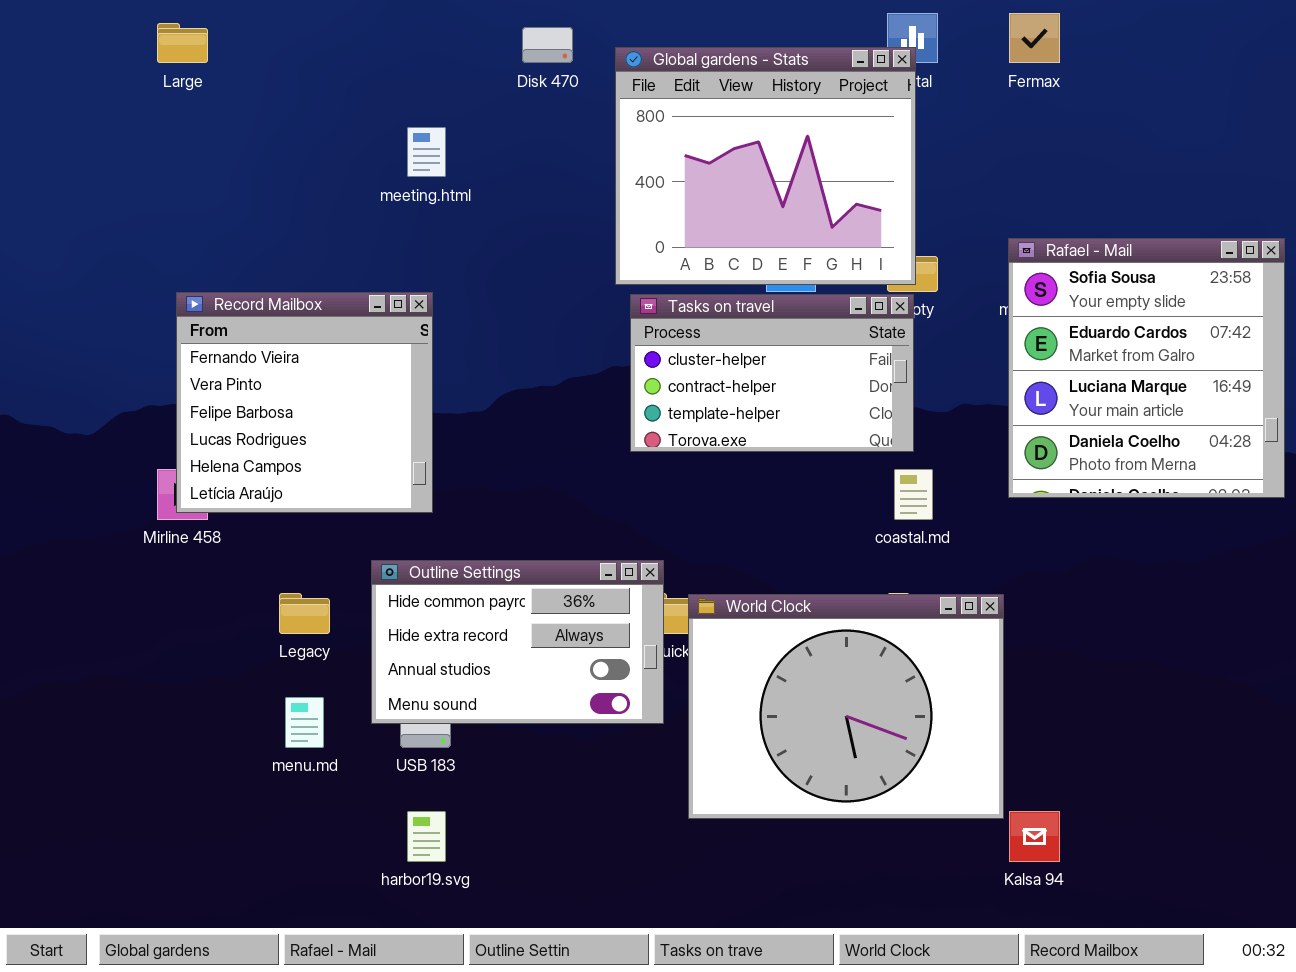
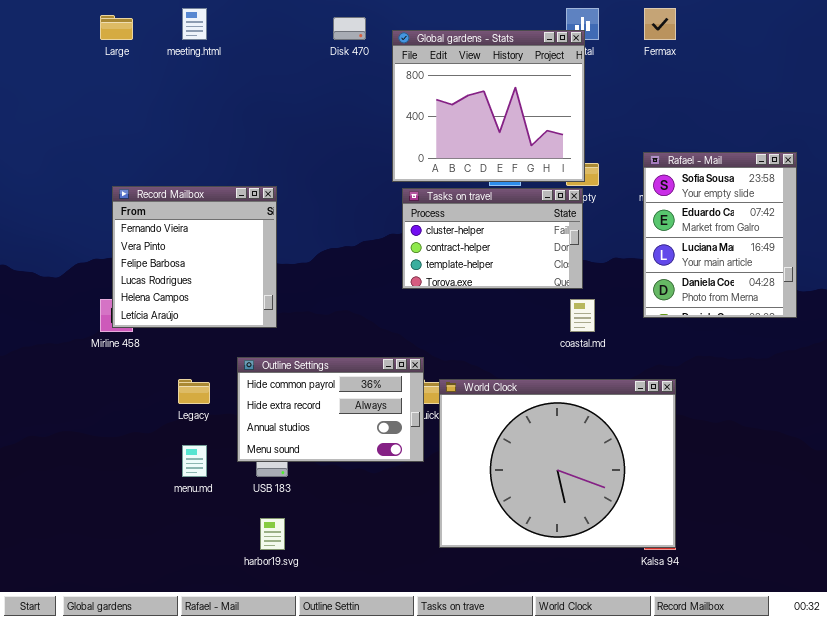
meeting.html: [407,127,446,177] -> [182,8,207,40], moved
Rafael - Mail: [1008,238,1285,498] -> [643,152,797,318], resized
World Clock: [688,594,1004,819] -> [439,379,676,548], resized

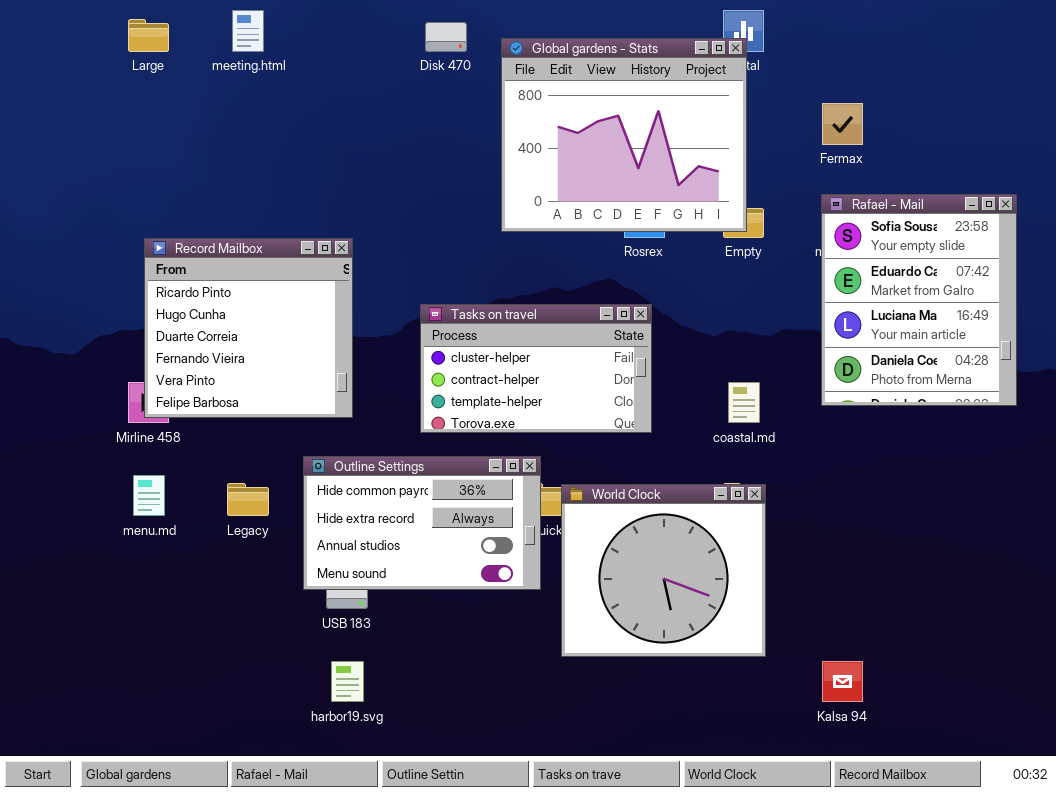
Fermax: [644,8,676,40] -> [822,103,863,145], moved
Record Mailbox: [112,186,277,328] -> [144,238,353,418], scrolled up 3 rows
Tasks on travel: [402,188,583,289] -> [420,304,652,433], moved
World Clock: [439,379,676,548] -> [561,484,766,657], resized
menu.md: [182,445,207,477] -> [133,475,165,516], moved

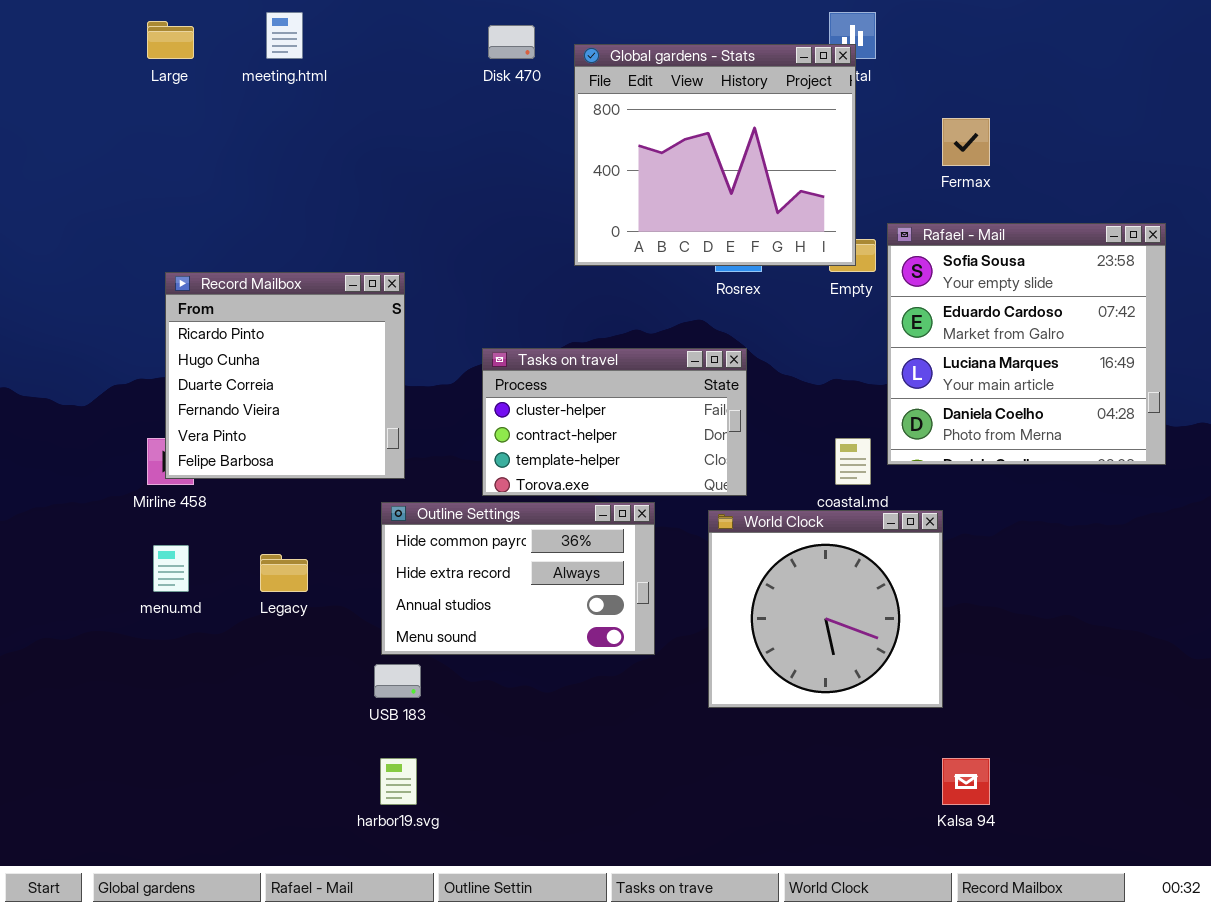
Rafael - Mail: [821,194,1017,406] -> [887,223,1166,465], resized
Outline Settings: [303,456,541,590] -> [381,502,655,655], moved
World Clock: [561,484,766,657] -> [708,510,943,708], moved

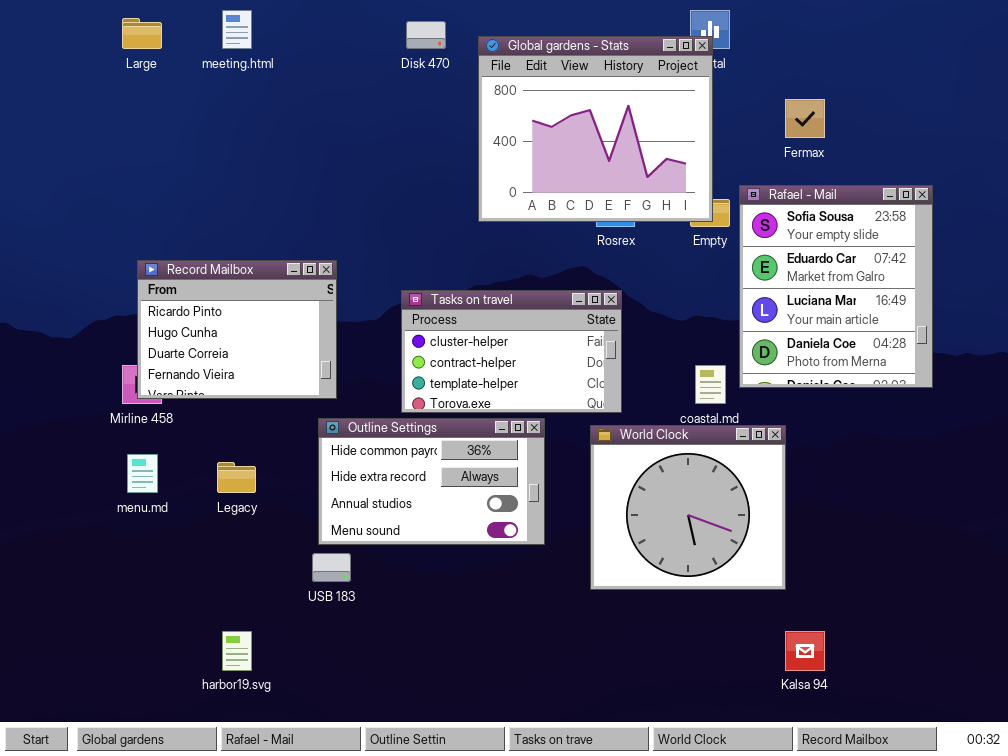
Rafael - Mail: [887,223,1166,465] -> [739,185,933,388], resized
Record Mailbox: [165,272,405,479] -> [137,260,337,399], resized
harbor19.svg: [380,758,417,805] -> [222,631,252,671], moved

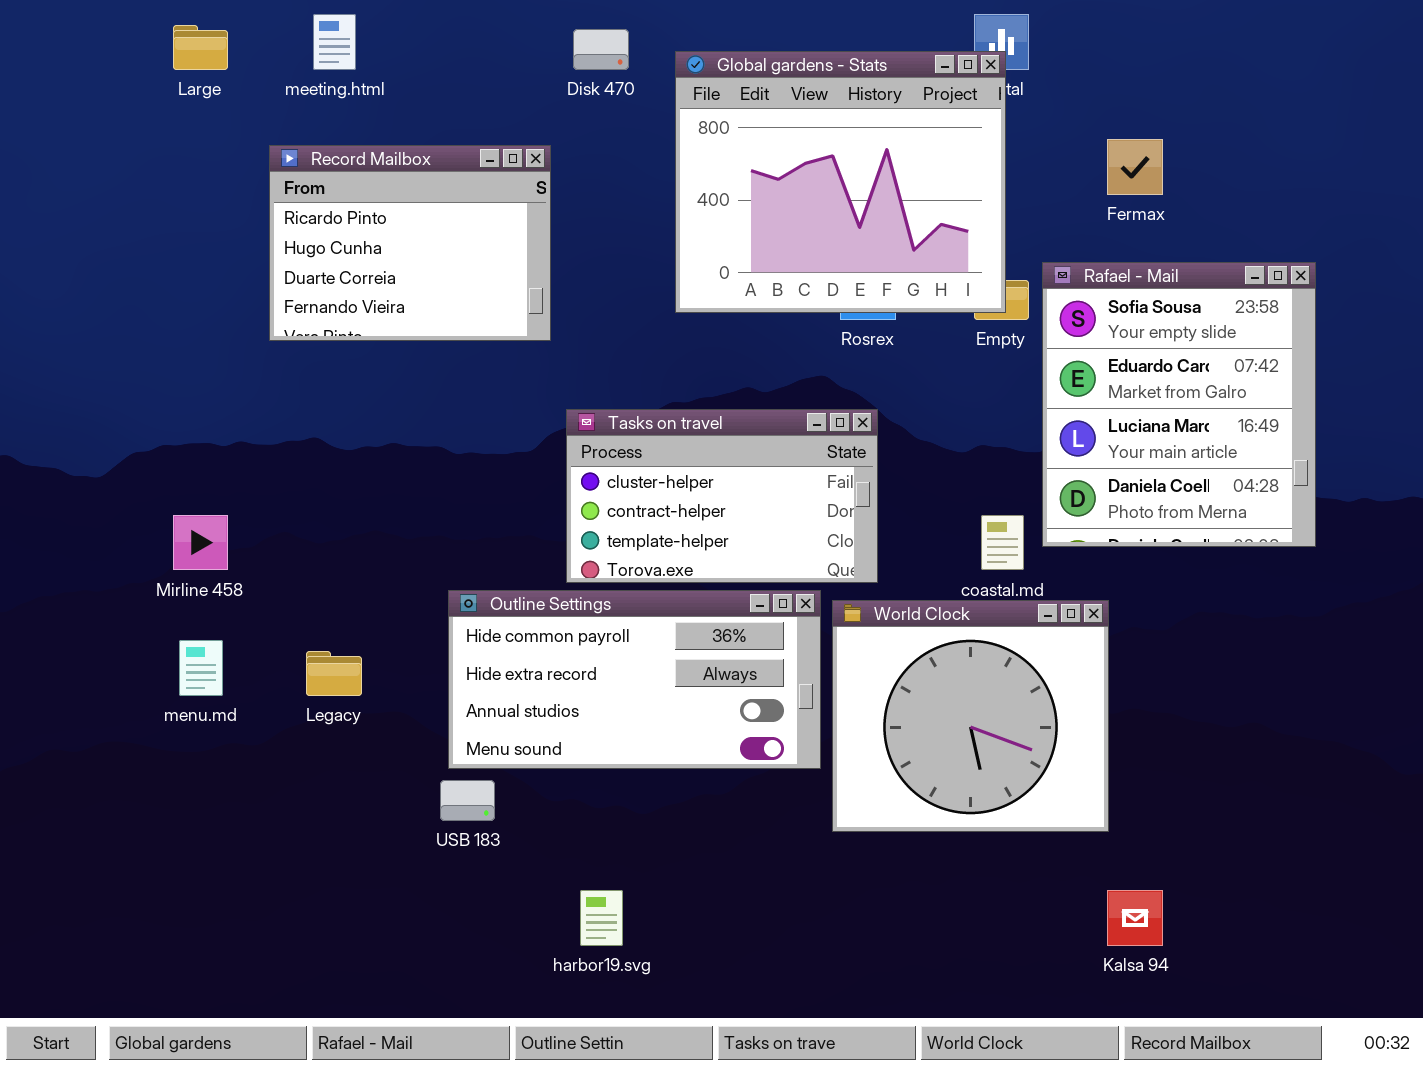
Record Mailbox: [137,260,337,399] -> [269,145,551,341], moved
Outline Settings: [318,418,545,545] -> [448,590,821,769], resized
harbor19.svg: [222,631,252,671] -> [580,890,623,946], moved

